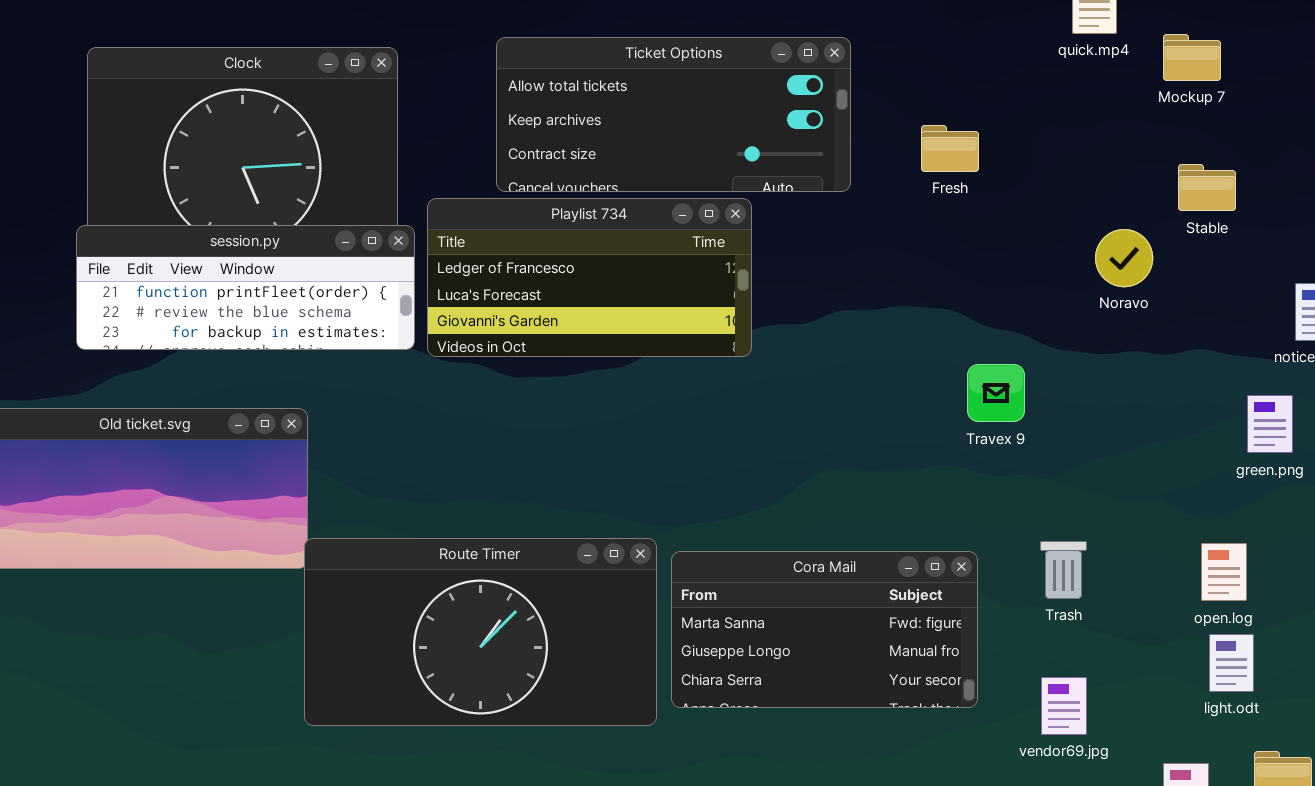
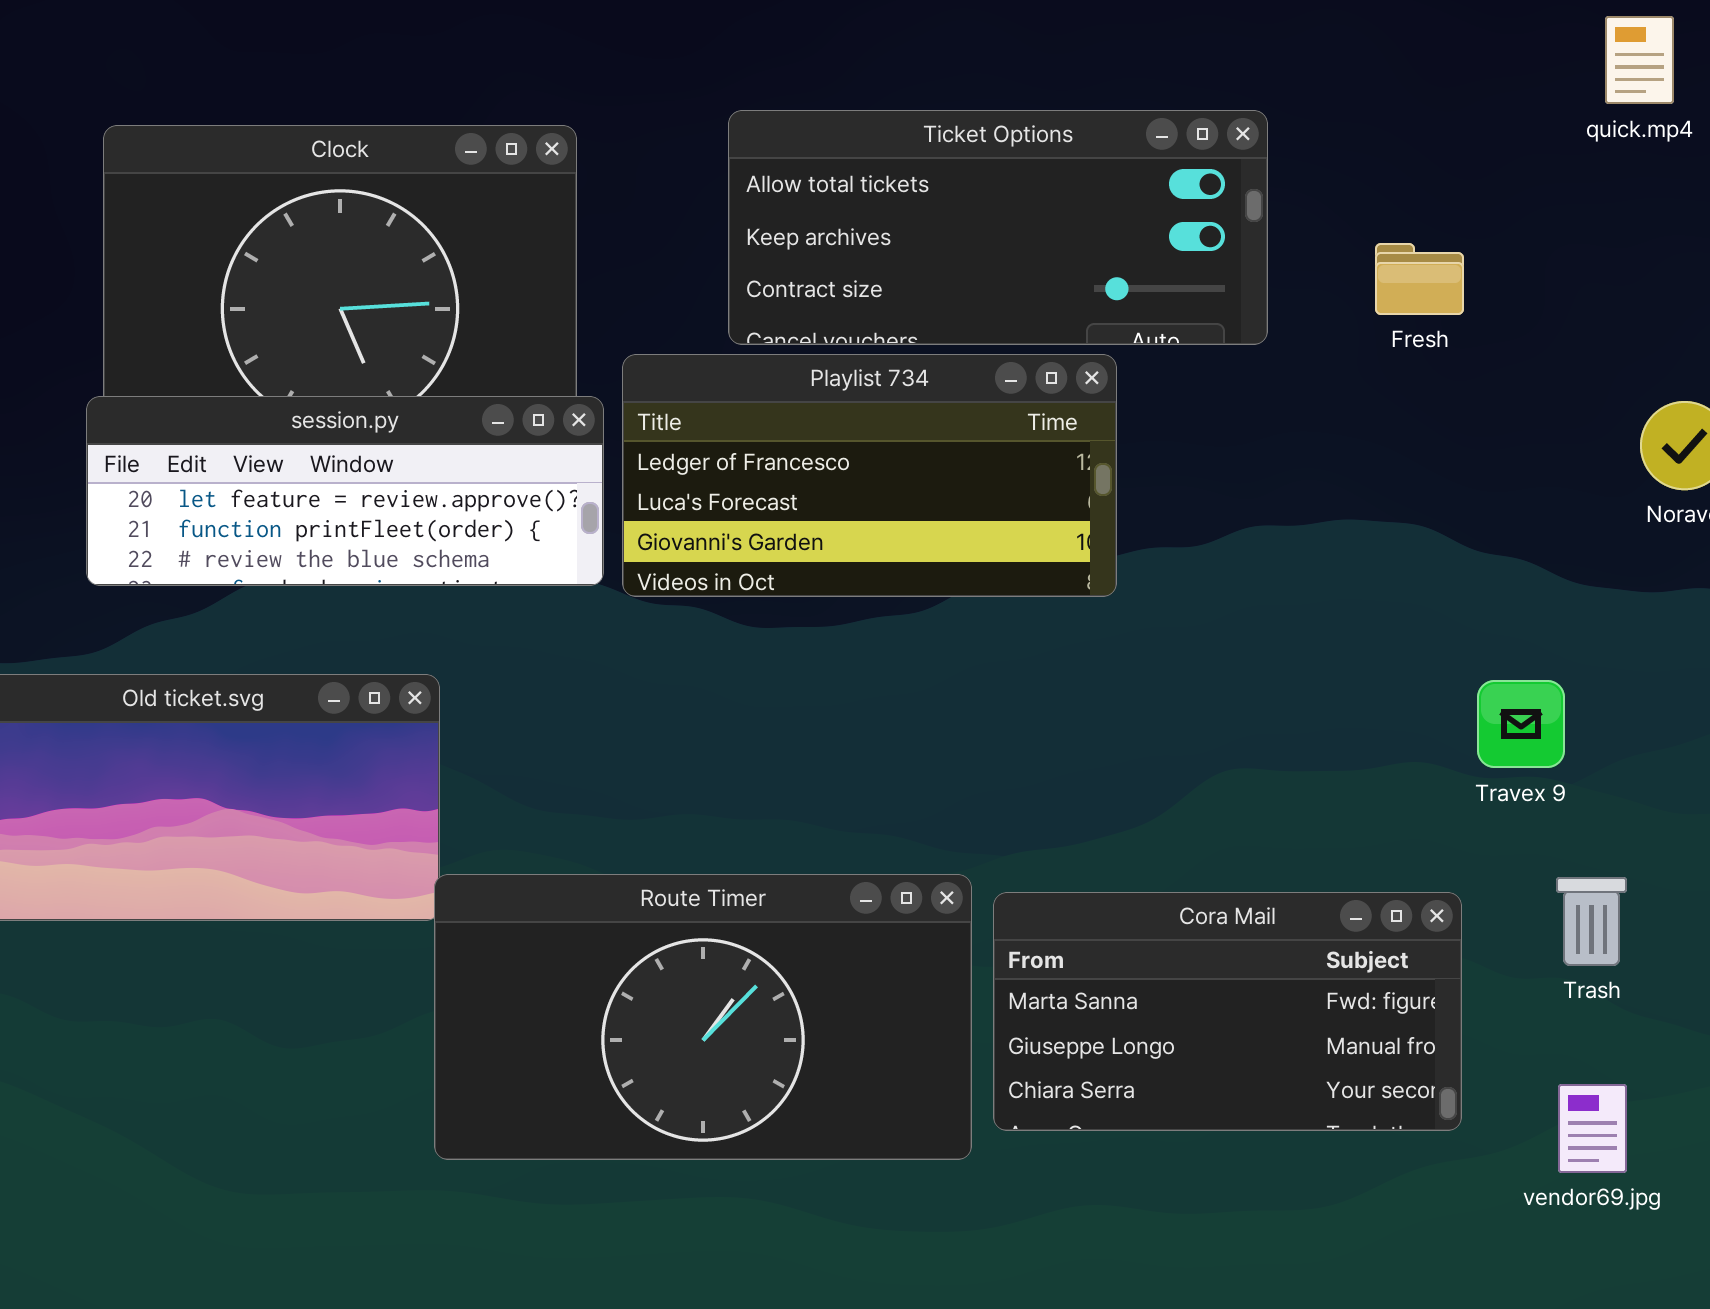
session.py: [76,225,415,350] -> [86,396,604,586], scrolled up 1 row
Travex 9: [967,364,1025,422] -> [1477,680,1565,768], moved

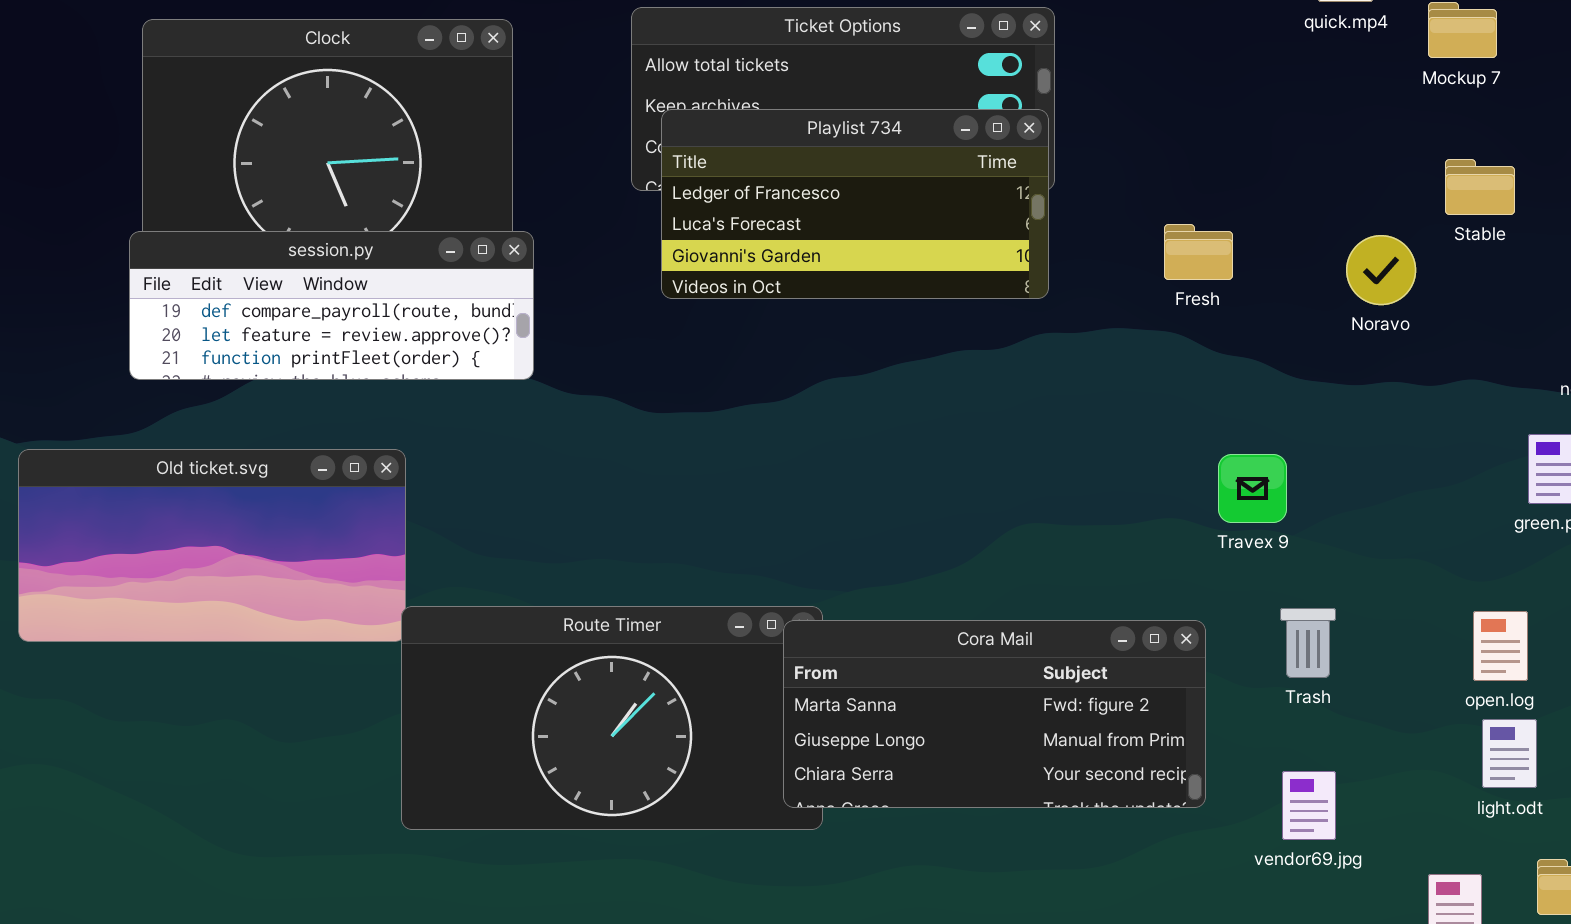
Fresh: [1375,243,1464,315] -> [1164,224,1233,280], moved
Playlist 734: [622,354,1117,597] -> [661,109,1049,299], moved
session.py: [86,396,604,586] -> [129,231,534,380], scrolled up 1 row
Cora Mail: [993,892,1462,1131] -> [783,620,1206,808], resized

